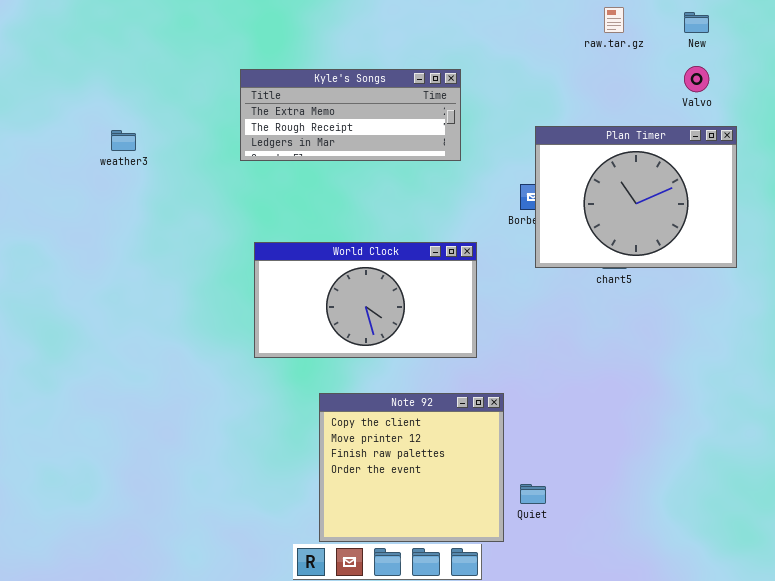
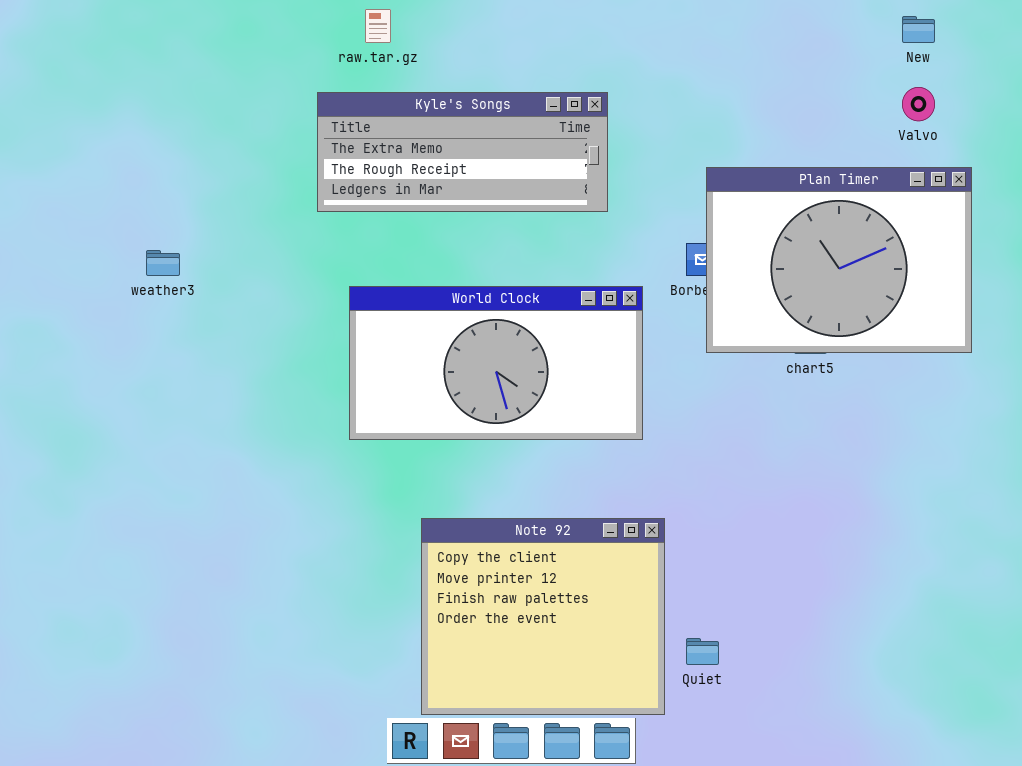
raw.tar.gz: [604,7,624,33] -> [365,9,391,43], moved
weather3: [111,130,136,151] -> [146,250,180,276], moved
World Clock: [254,242,477,358] -> [349,286,643,440], moved

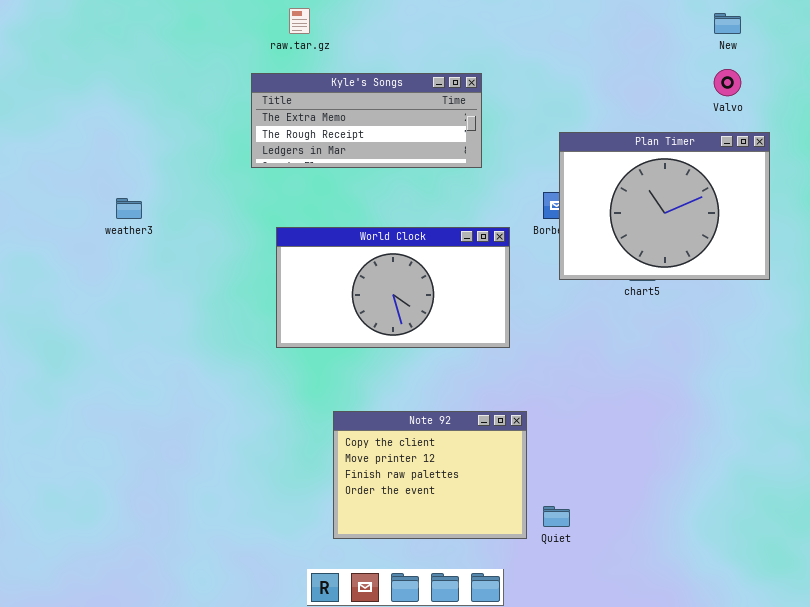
Note 92: [421,518,665,715] -> [333,411,527,539], resized

